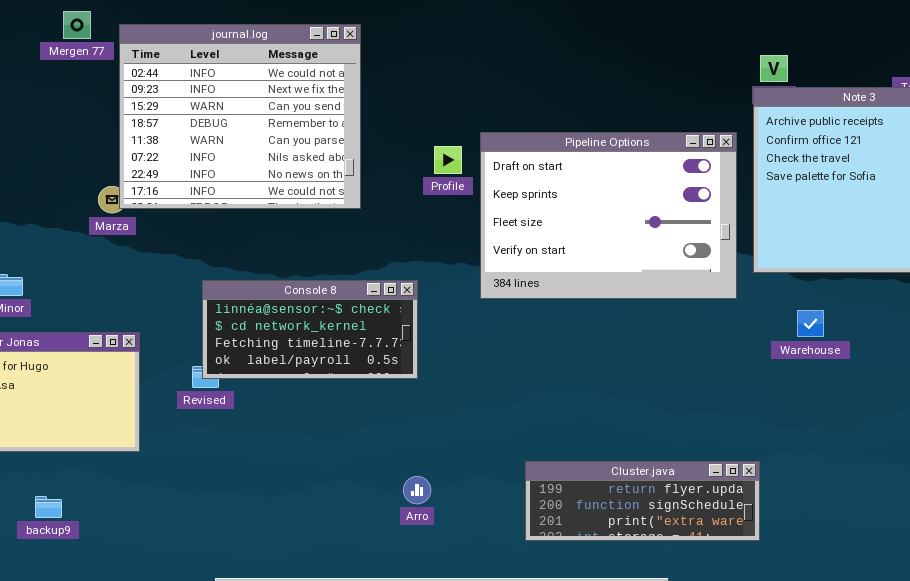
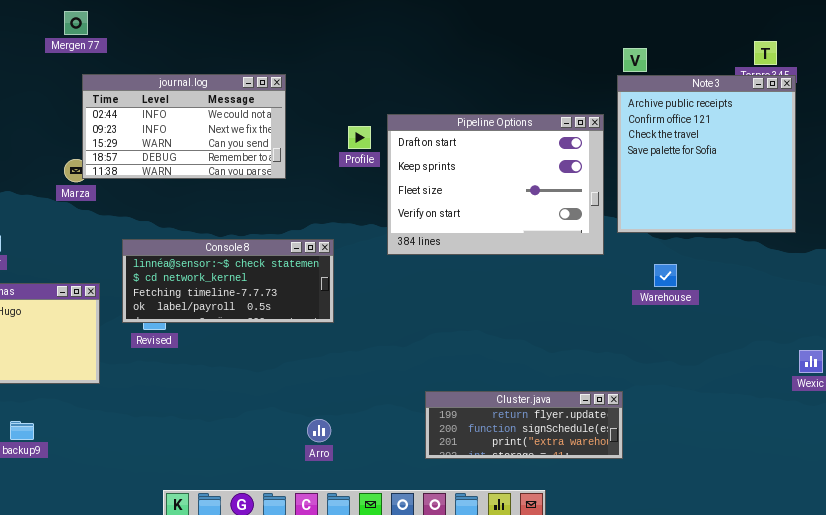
Mergen 77: [63,11,91,39] -> [64,11,88,35], moved
journal.log: [119,24,361,209] -> [82,74,286,179], resized
Console 8: [202,280,418,379] -> [122,239,334,323], resized
Arro: [403,476,431,504] -> [307,419,331,442], moved

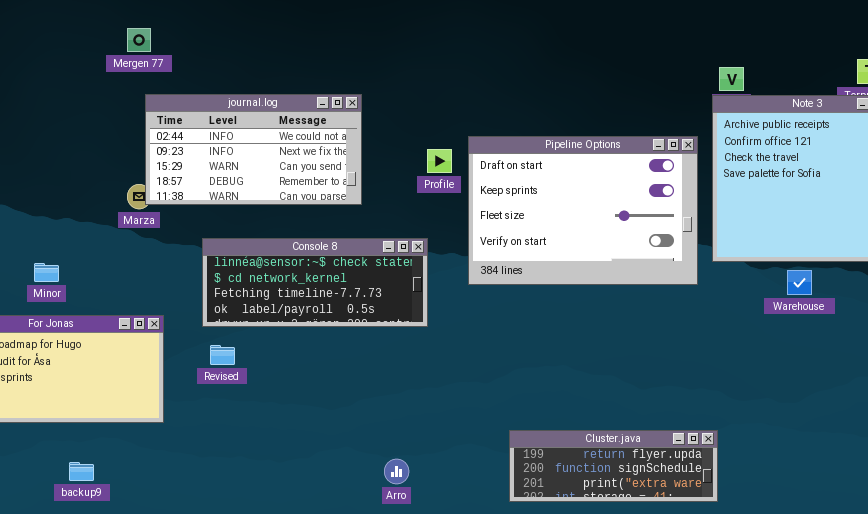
Console 8: [122,239,334,323] -> [202,238,428,327], moved
Warehouse: [654,264,677,287] -> [787,270,812,295], moved

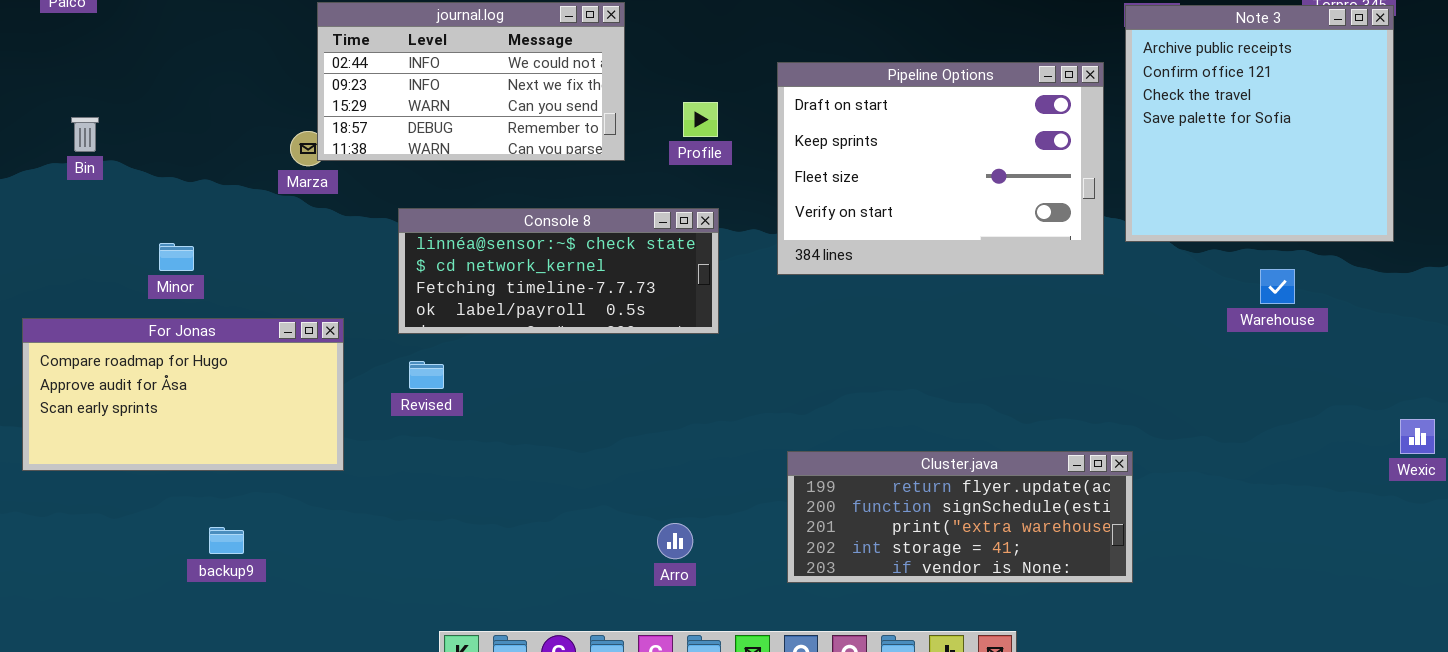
Profile: [427,149,452,173] -> [683,102,718,137], moved
Warehouse: [787,270,812,295] -> [1260,269,1295,304], moved
Cluster.java: [509,430,718,502] -> [787,451,1133,583], resized

